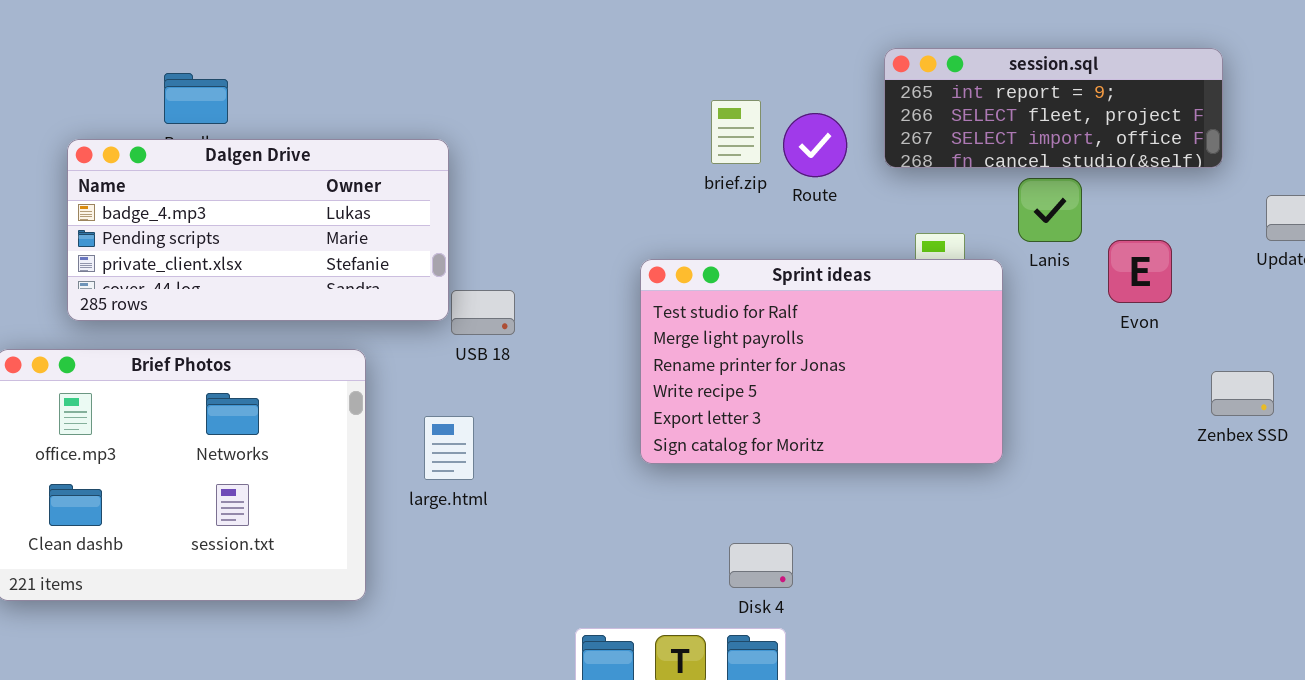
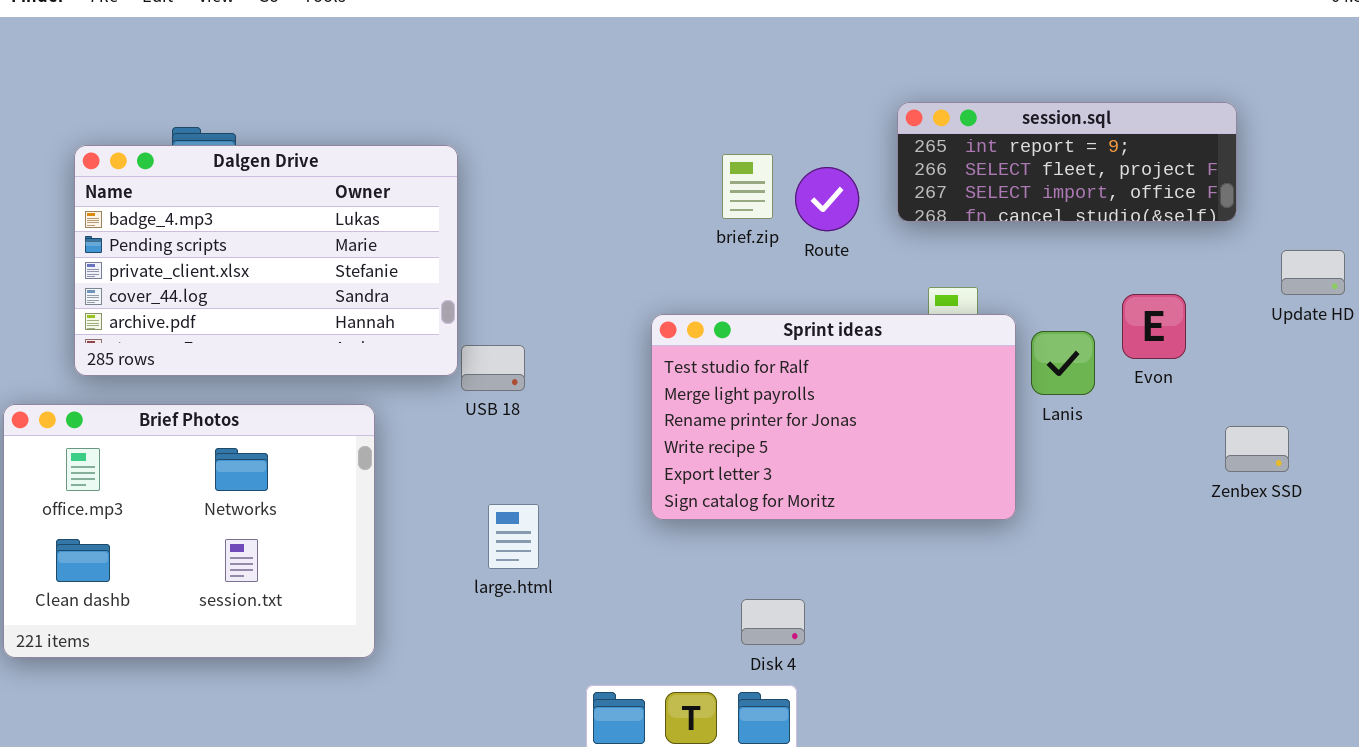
Dalgen Drive: [67,139,449,321] -> [74,145,458,376], resized
Lanis: [1018,178,1082,242] -> [1031,331,1095,395], moved
large.html: [424,416,474,480] -> [488,504,539,569], moved

